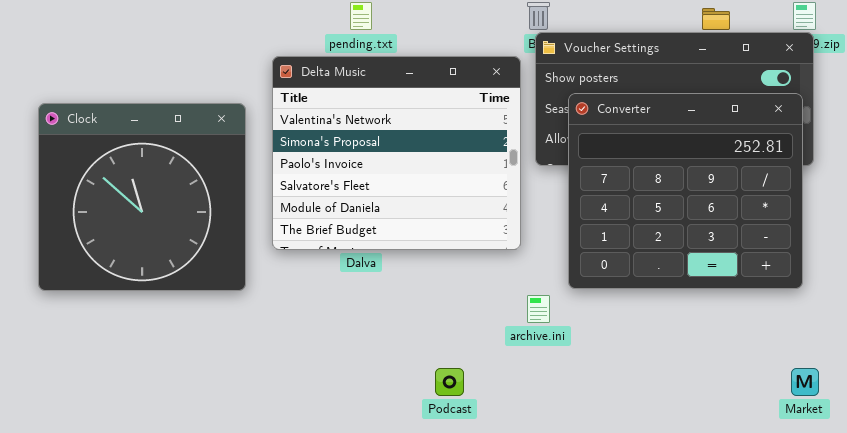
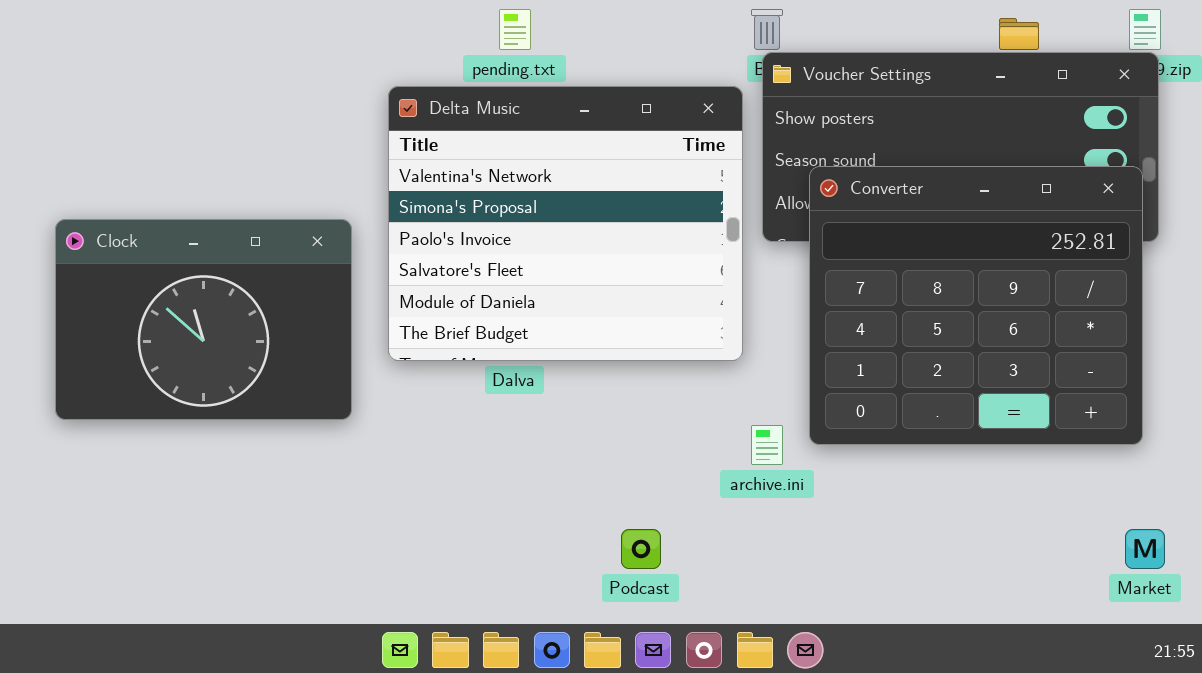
Converter: [568,93,803,289] -> [809,166,1143,445], moved
Clock: [38,103,246,291] -> [55,219,352,420], resized

